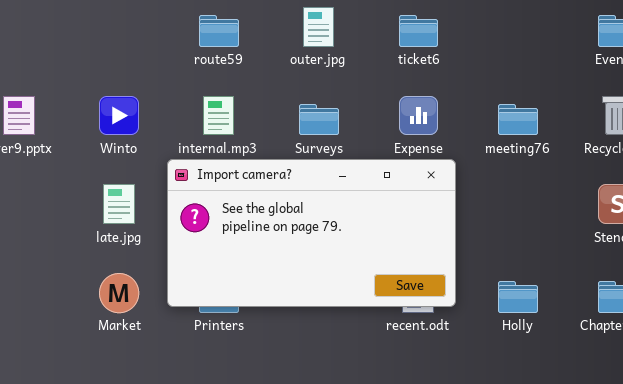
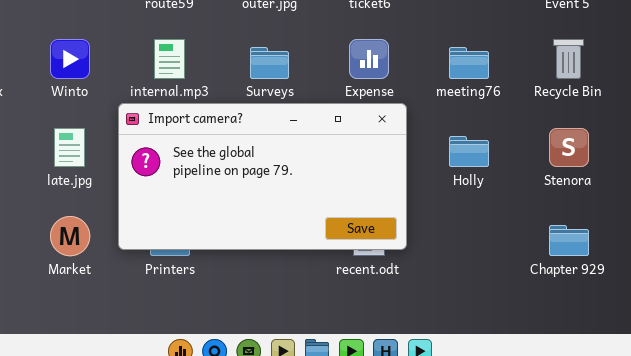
Holly: [498,281,538,313] -> [449,136,489,167], moved

